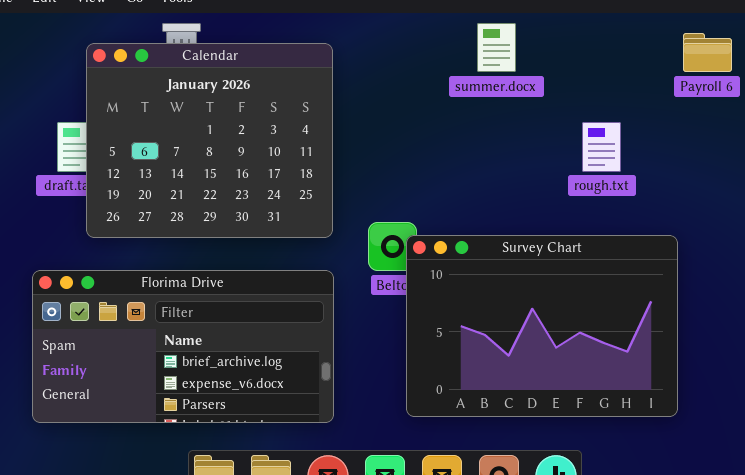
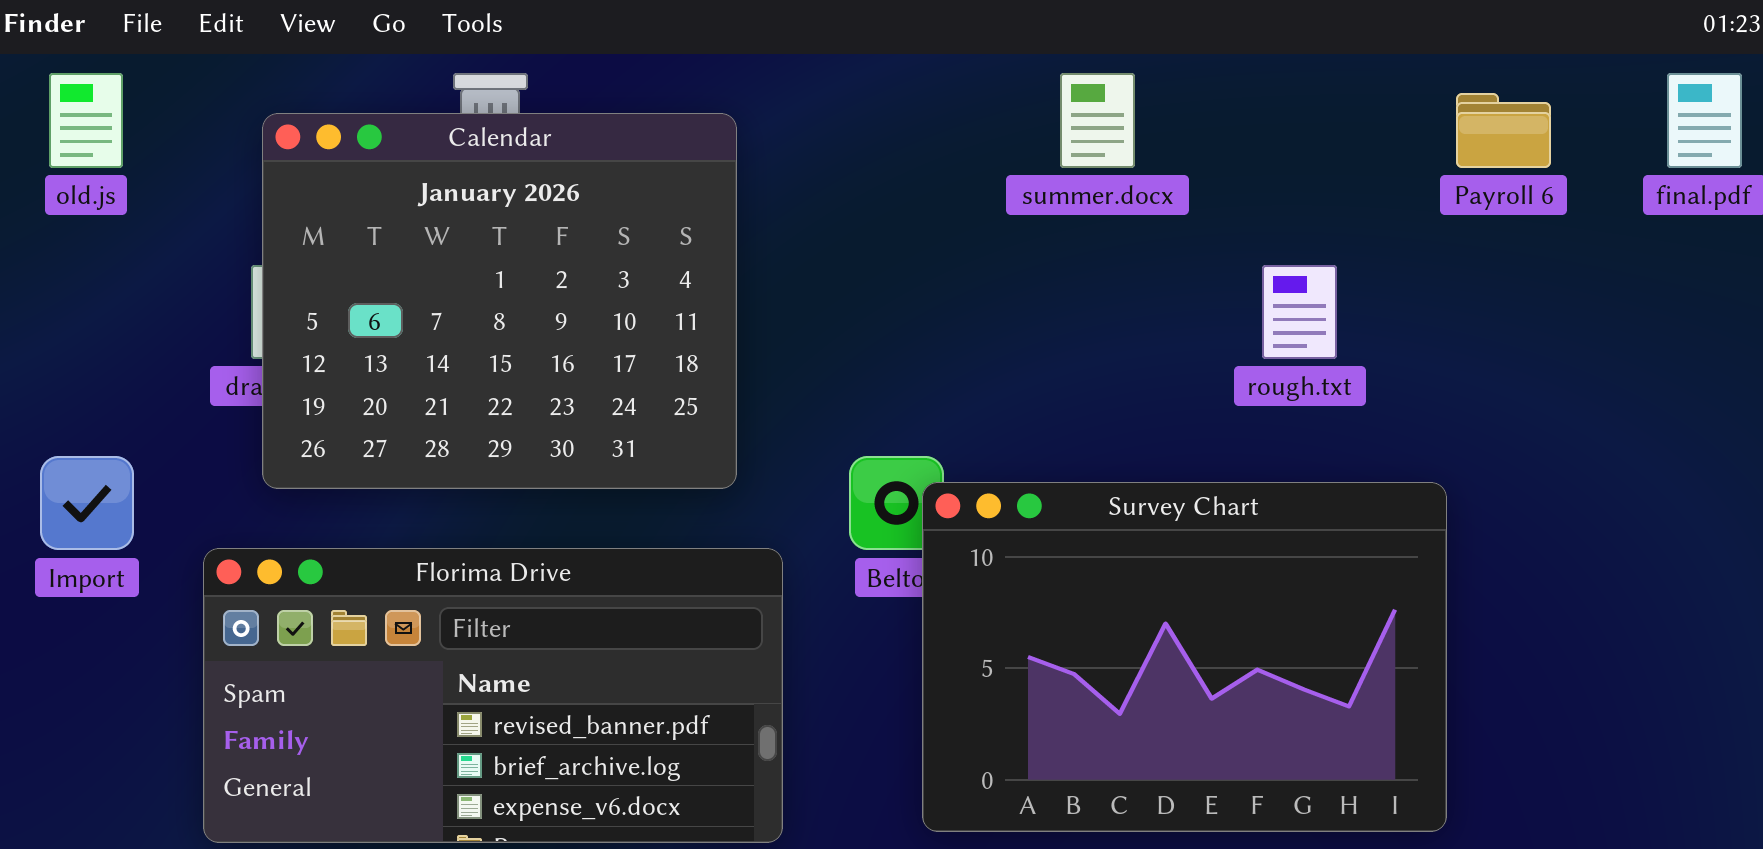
Calendar: [86,43,333,238] -> [262,113,737,489], moved
Florima Drive: [32,270,334,423] -> [203,548,783,843], scrolled up 1 row

